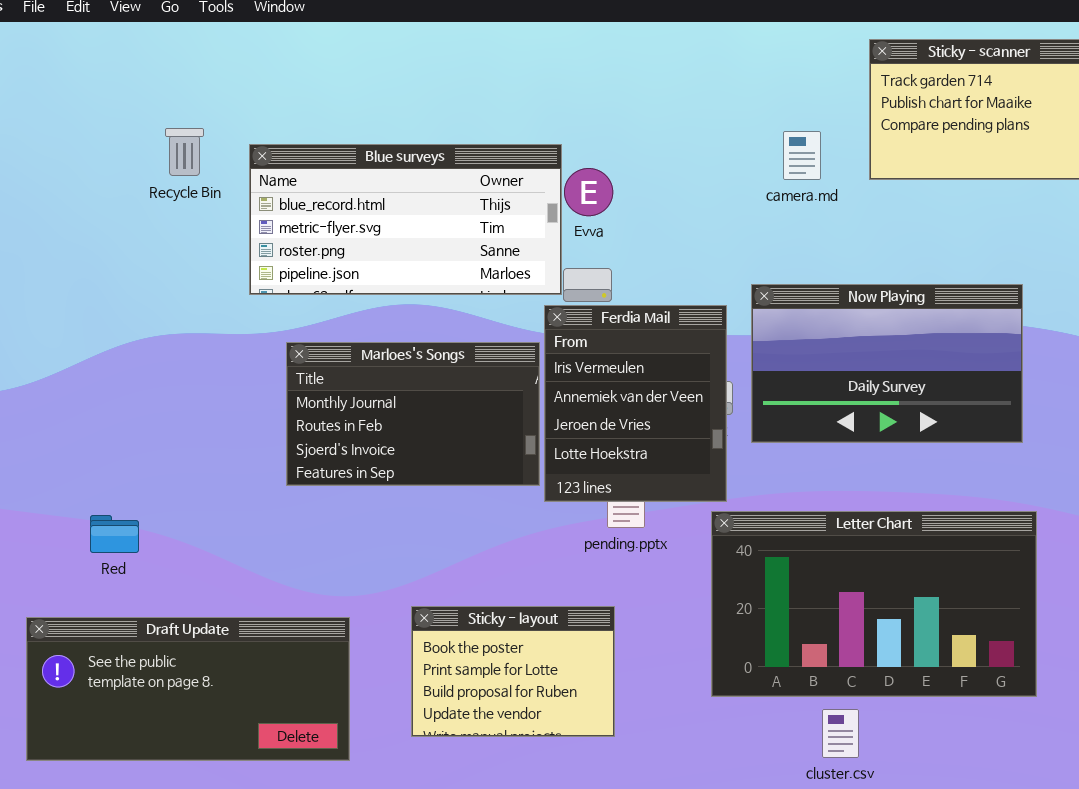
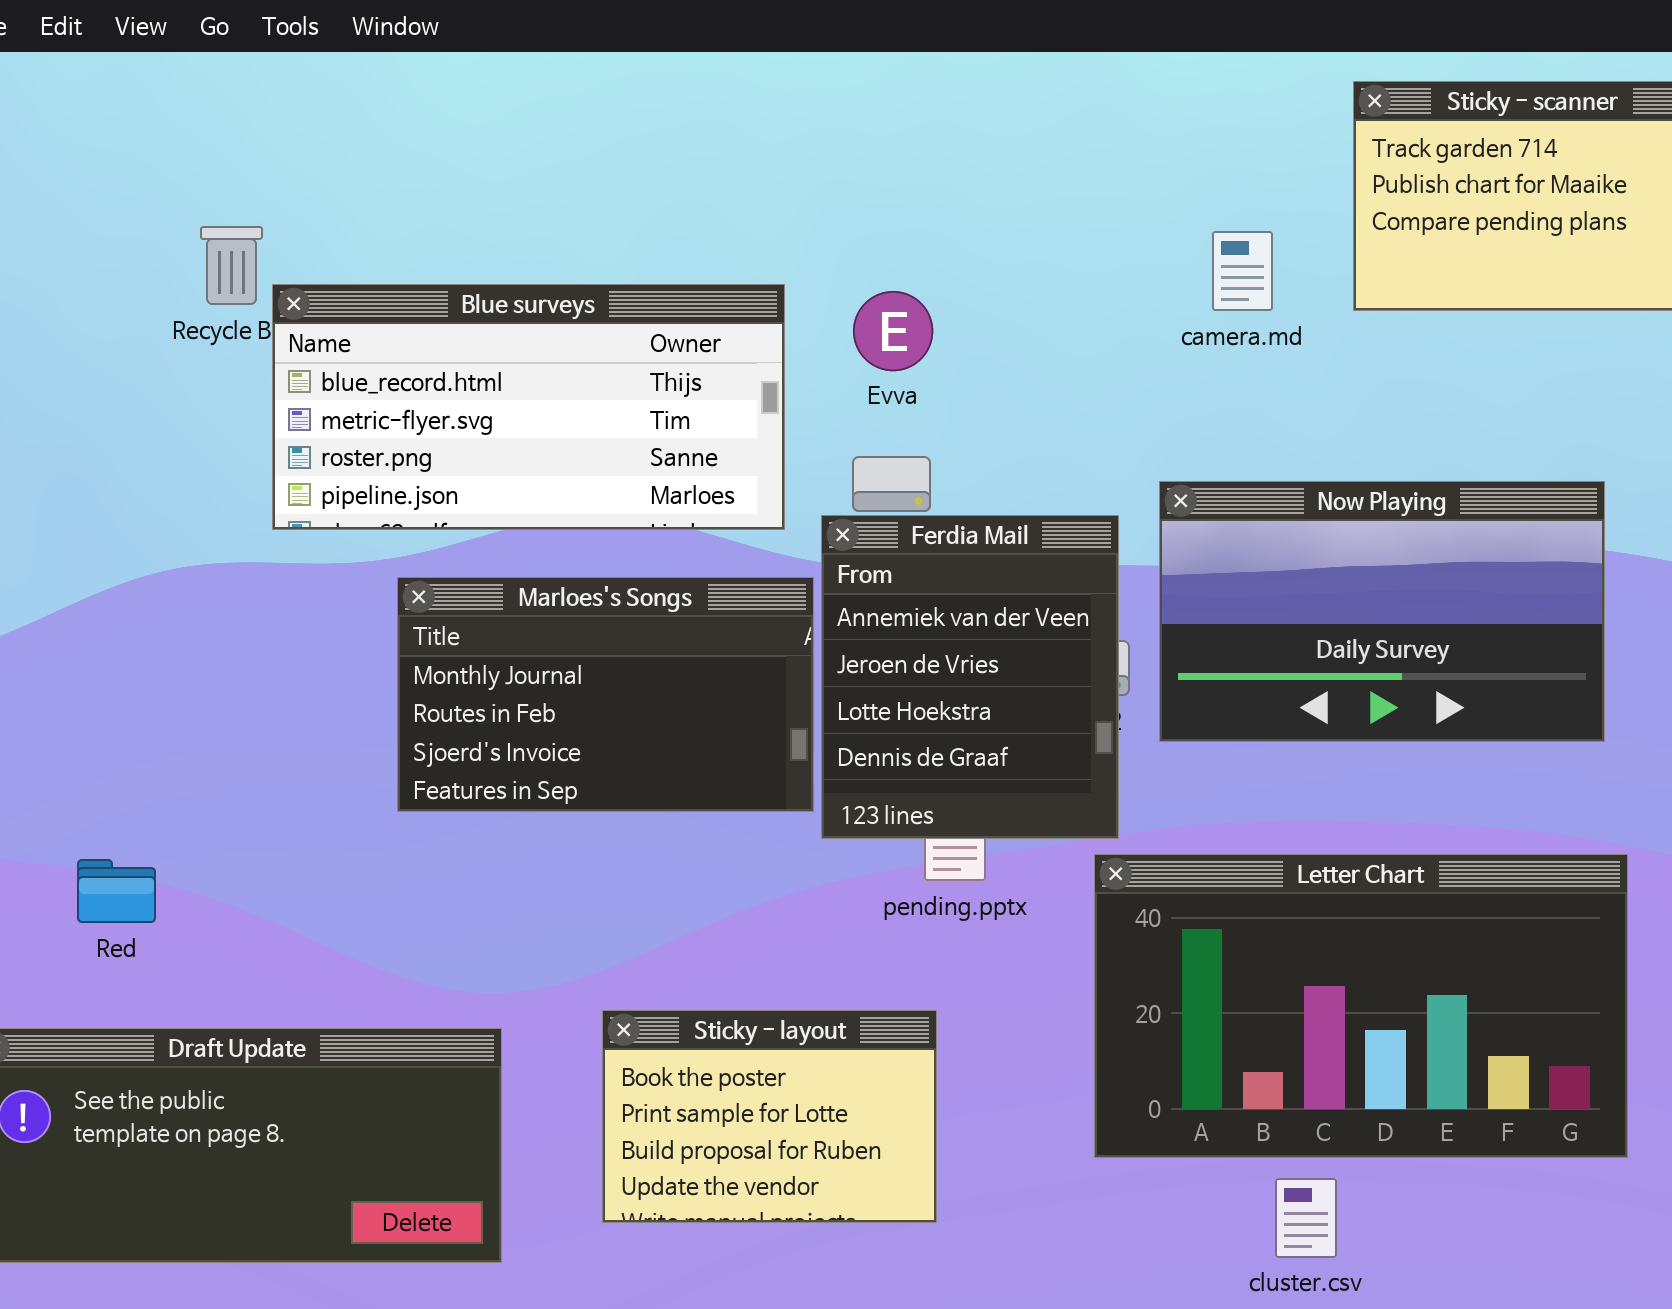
Blue surveys: [249,144,562,295] -> [272,284,785,530], moved
Ferdia Mail: [544,305,727,502] -> [821,515,1119,839], scrolled down 1 row

